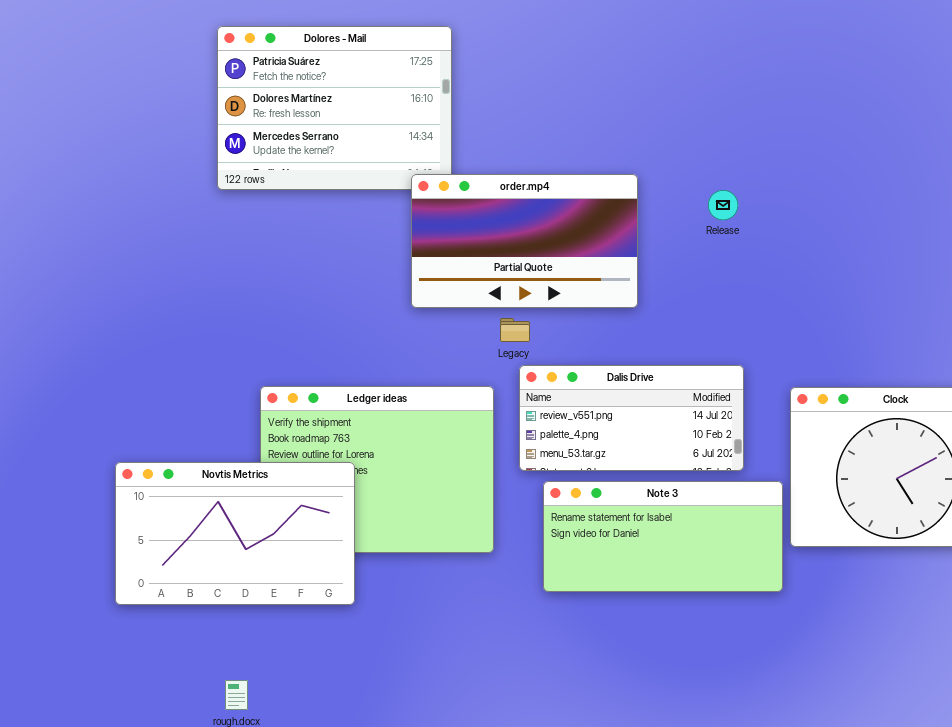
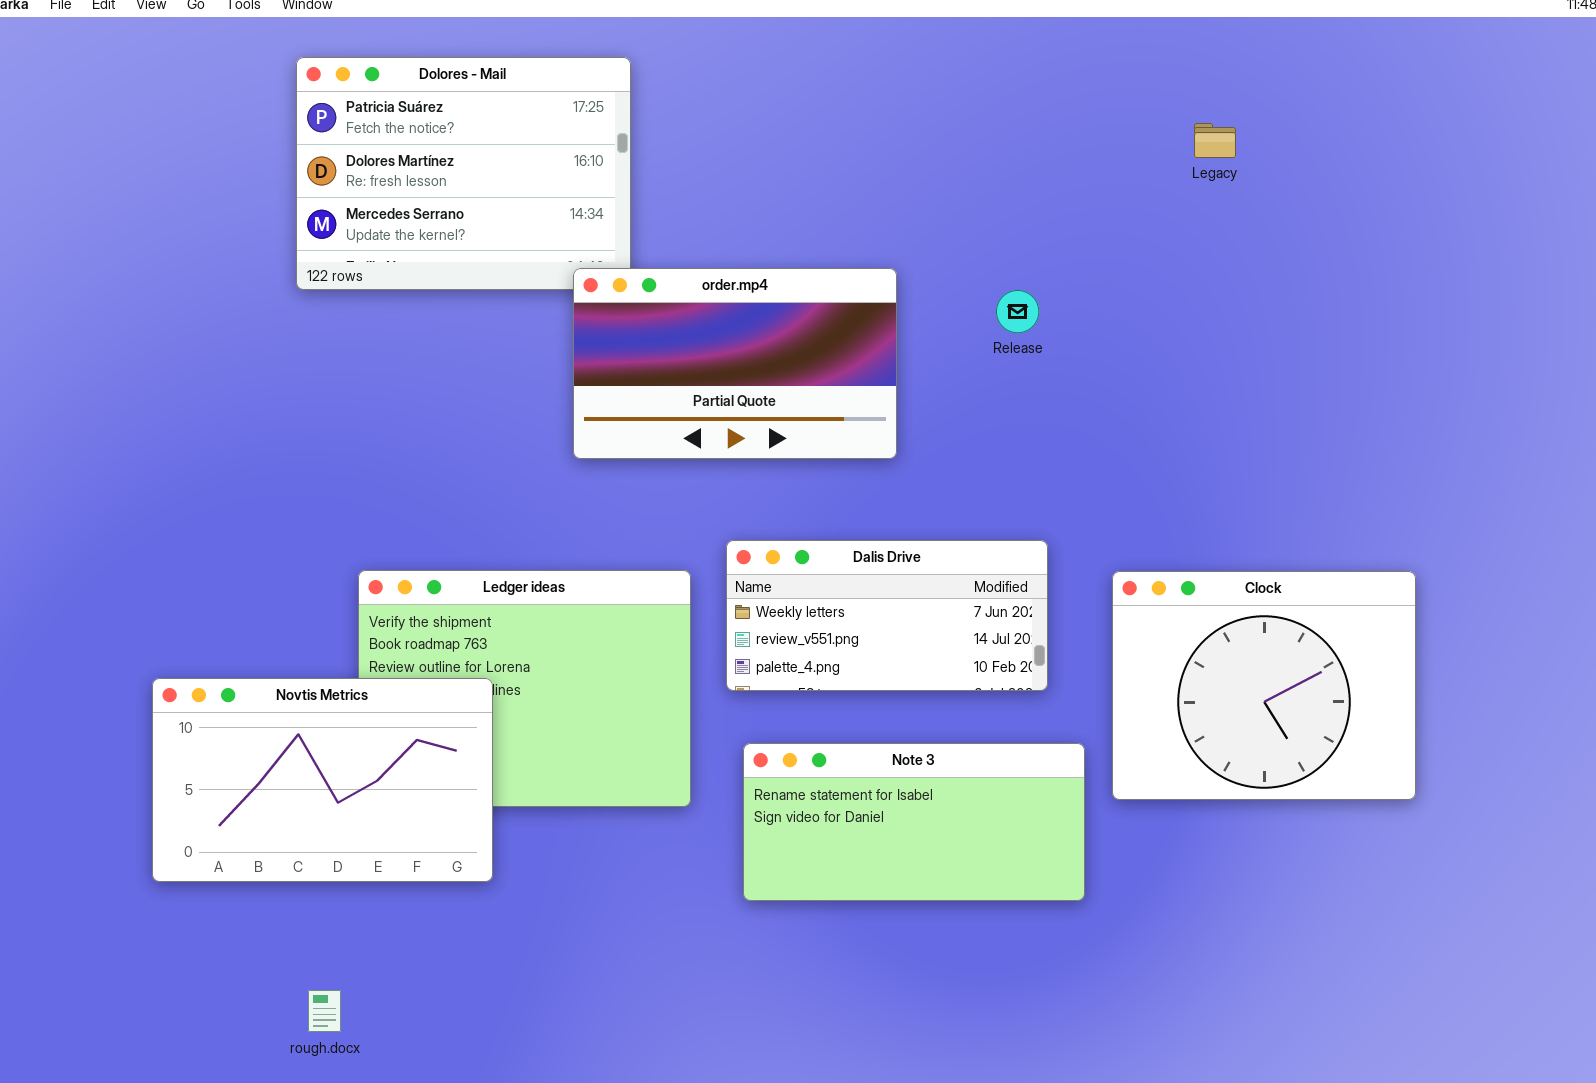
Legacy: [500,318,530,342] -> [1194,123,1236,158], moved
Dalis Drive: [519,365,744,471] -> [726,540,1048,691], scrolled up 1 row
Note 3: [543,481,783,592] -> [743,743,1085,901], moved

